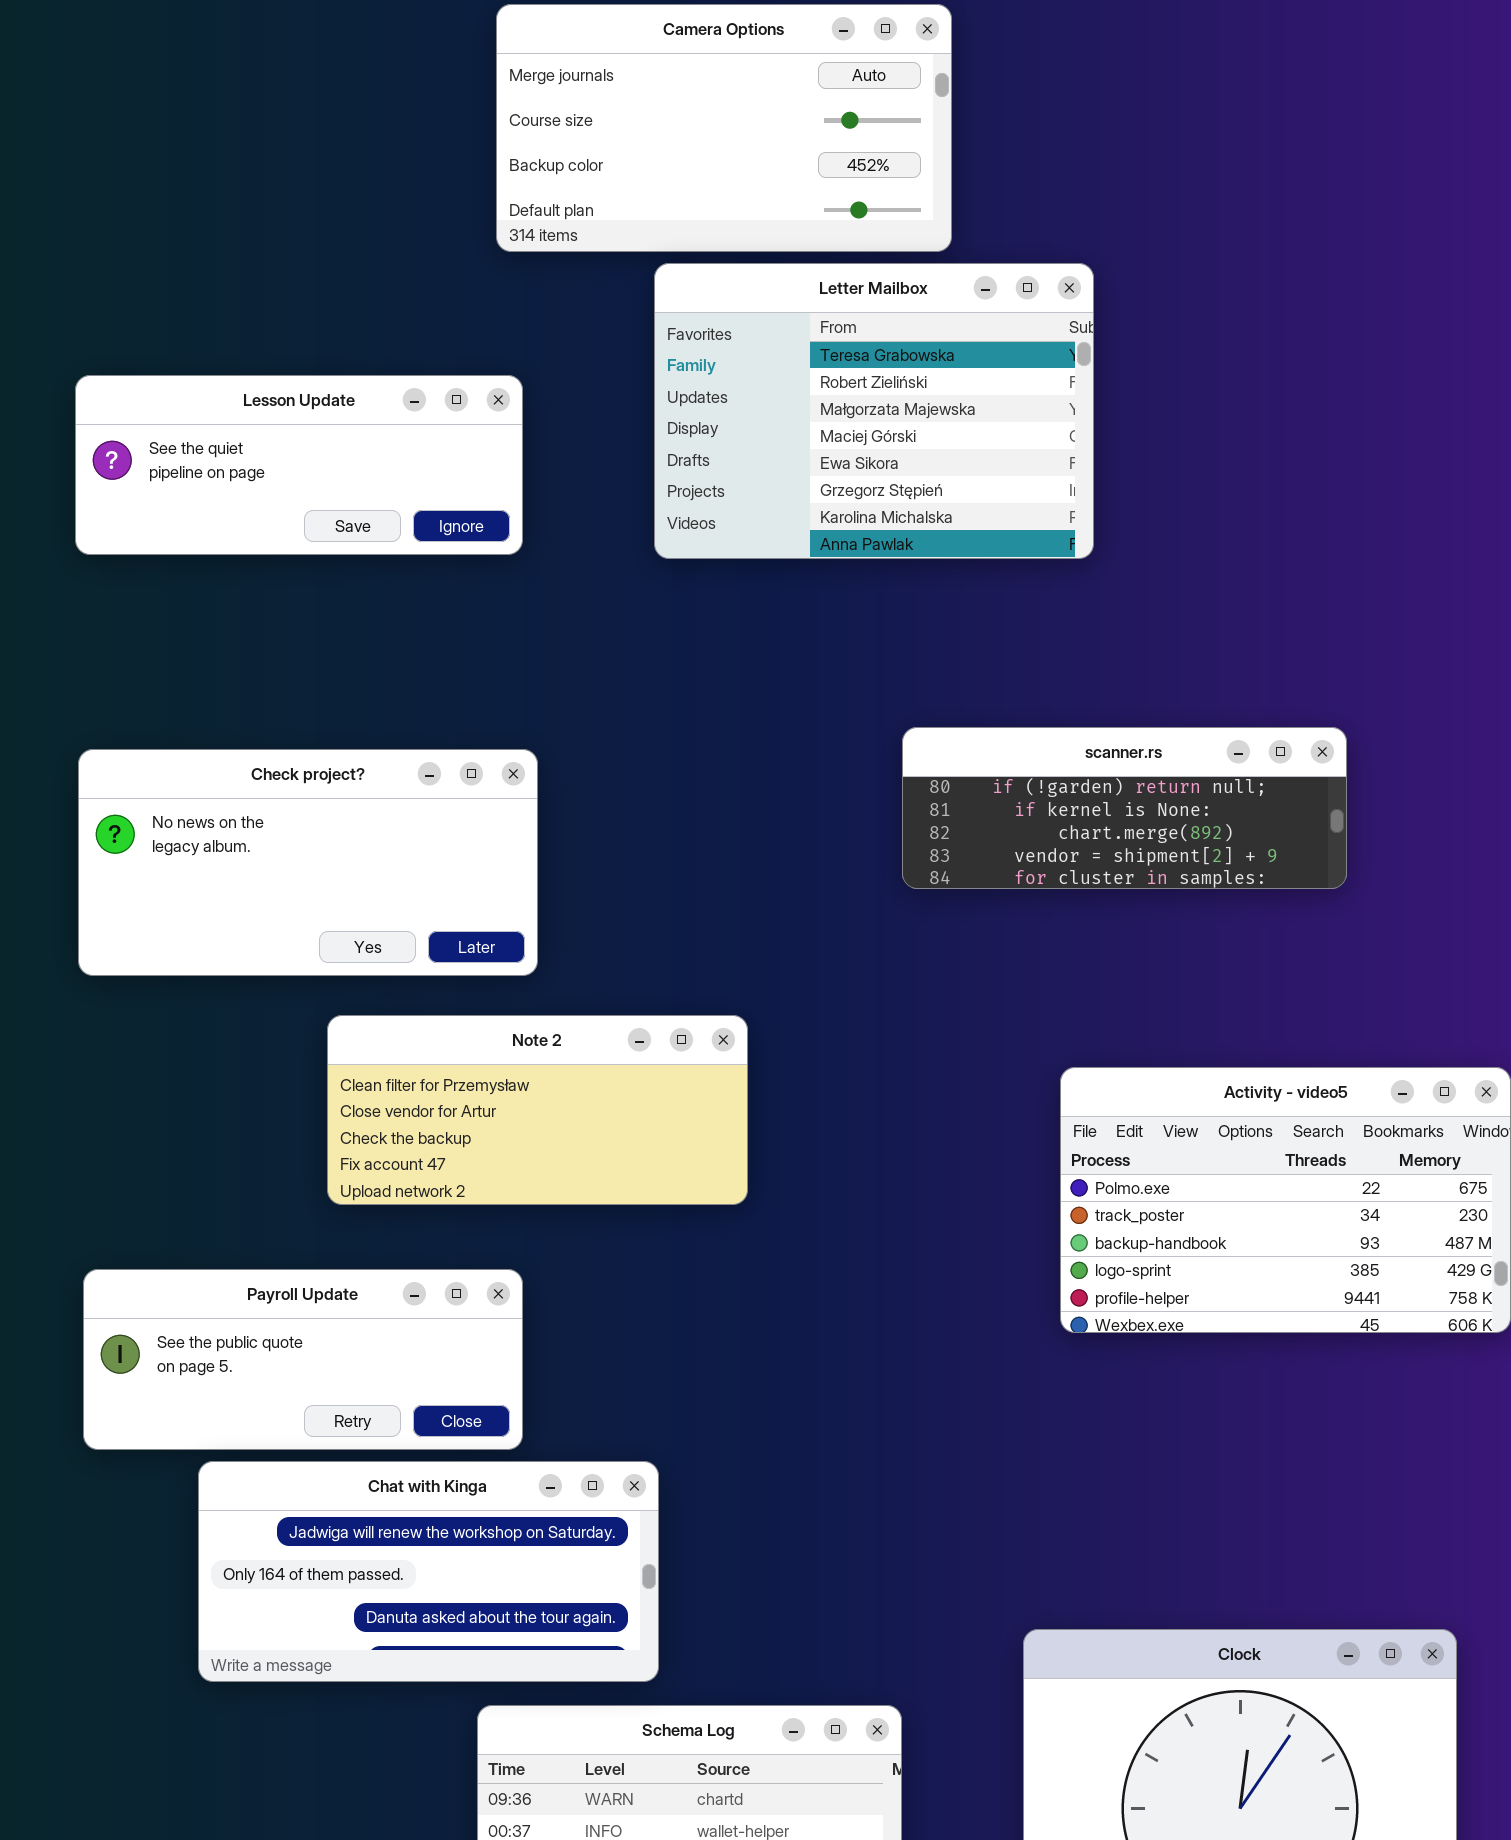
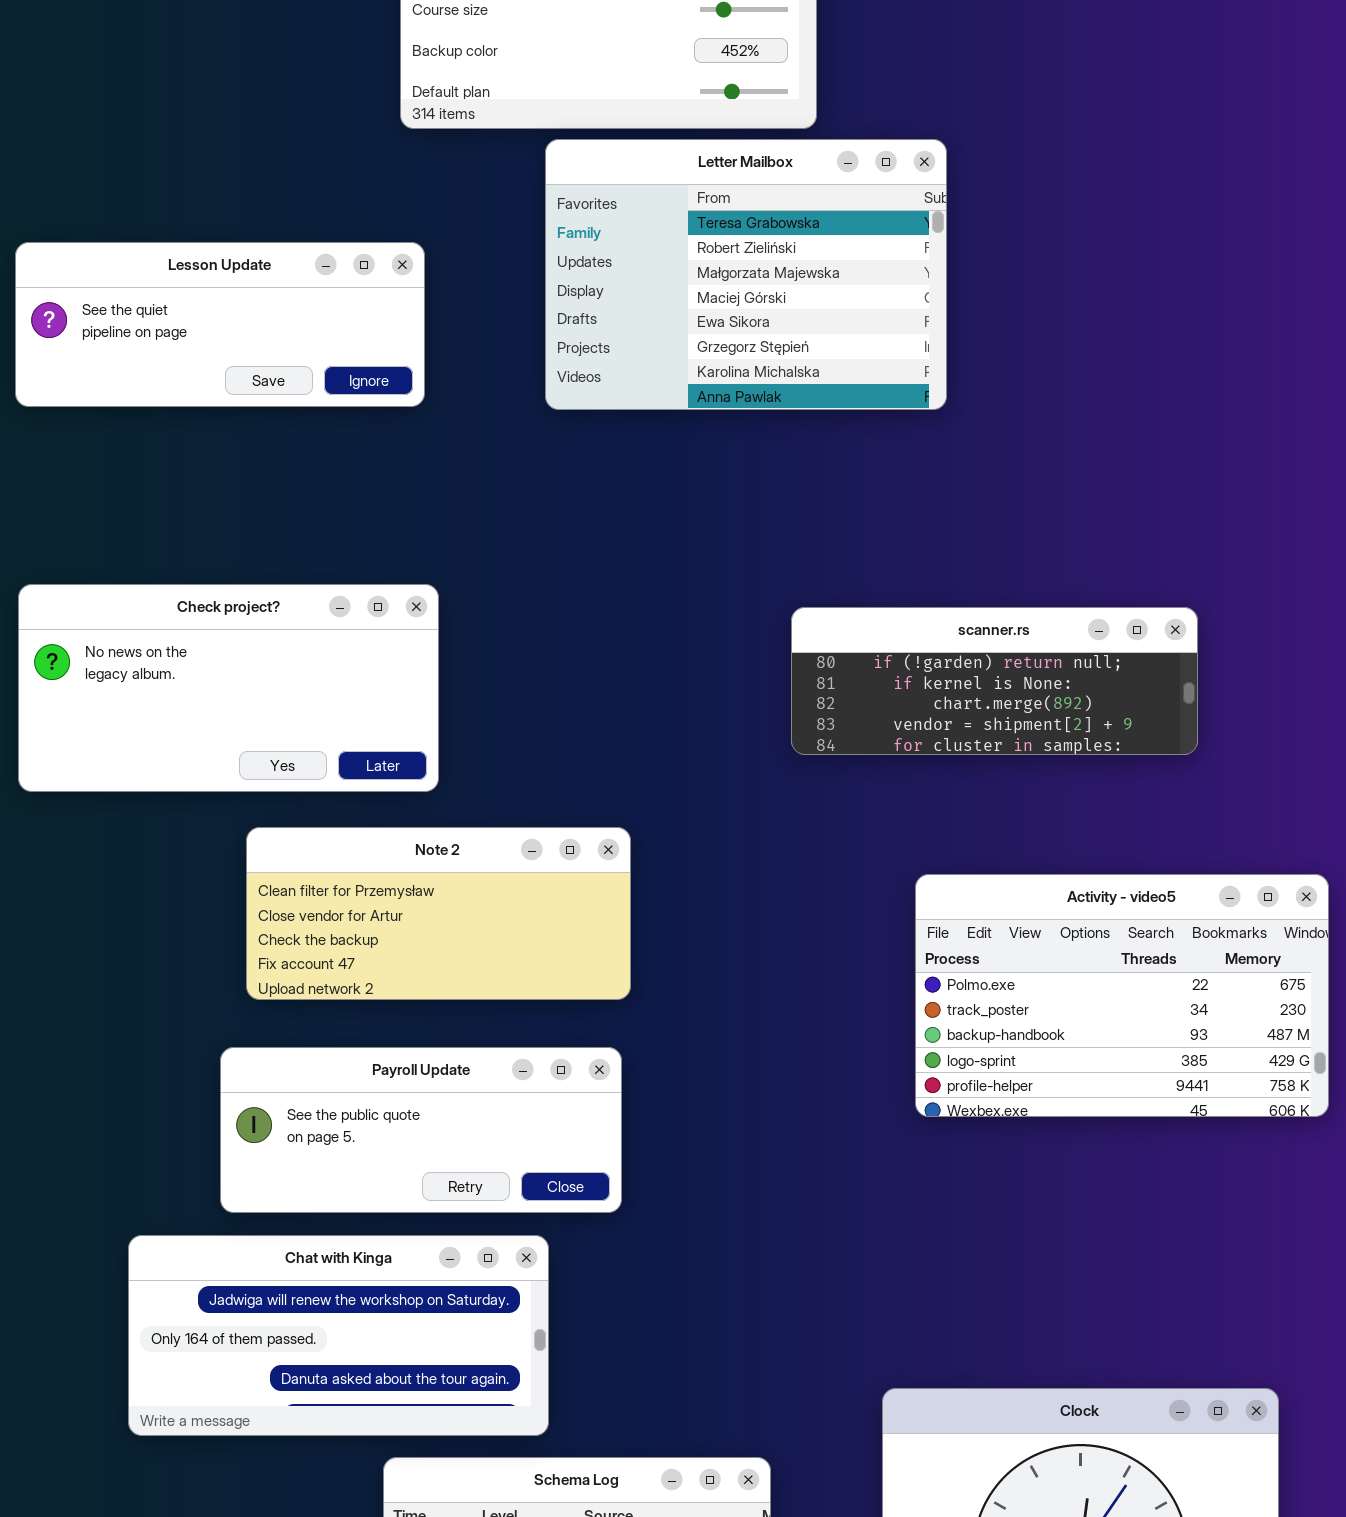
scanner.rs: [902,727,1347,889] -> [791,607,1198,755], moved
Payroll Update: [83,1269,523,1450] -> [220,1047,622,1213], moved

